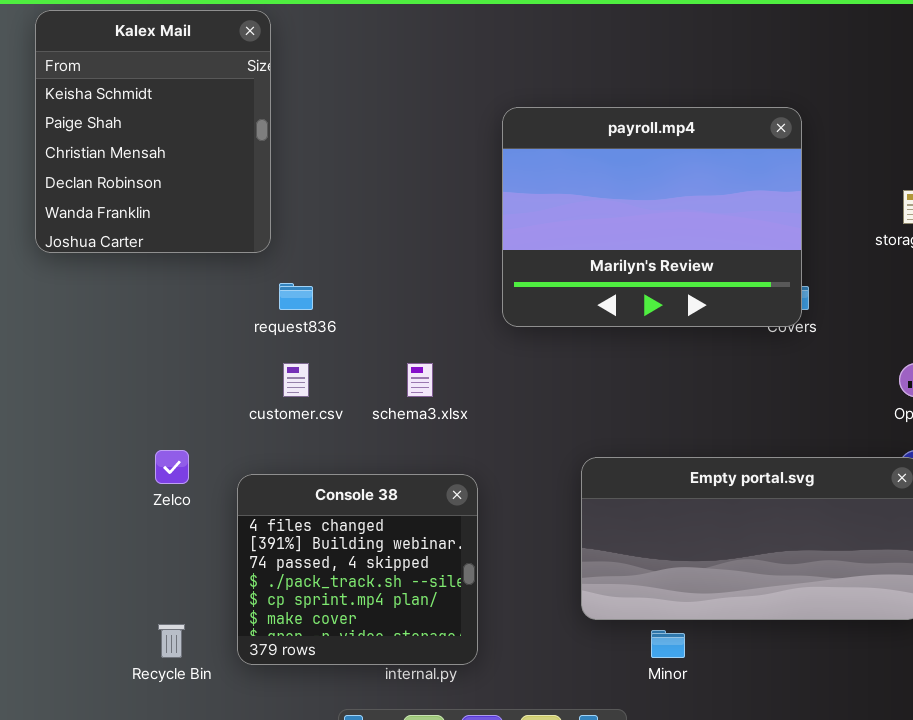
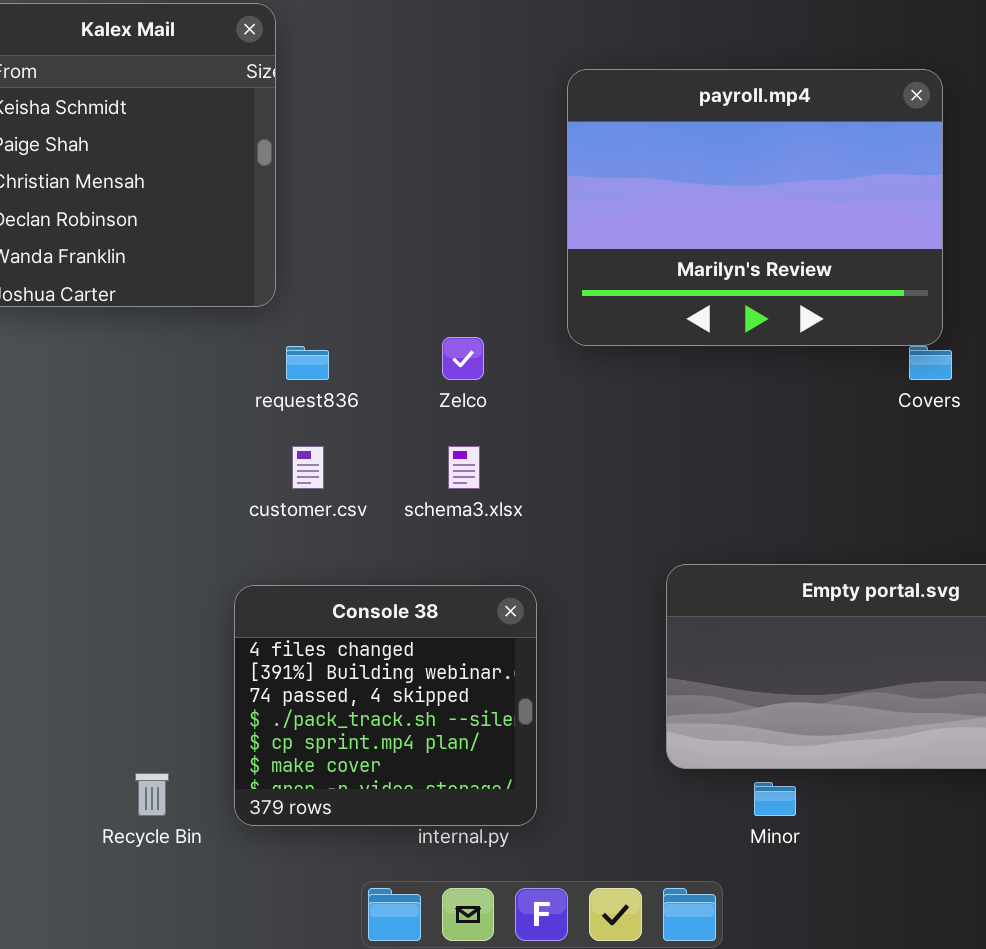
payroll.mp4: [502,107,802,327] -> [567,69,943,346], moved
Zelco: [155,450,189,484] -> [442,337,484,380], moved

